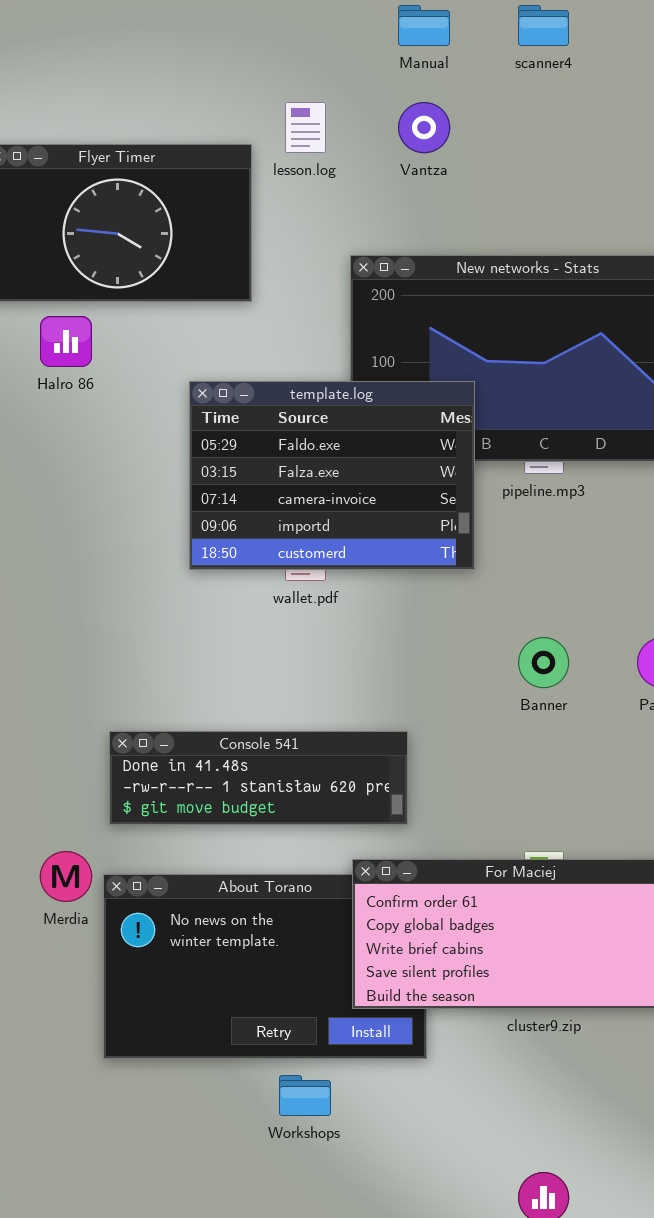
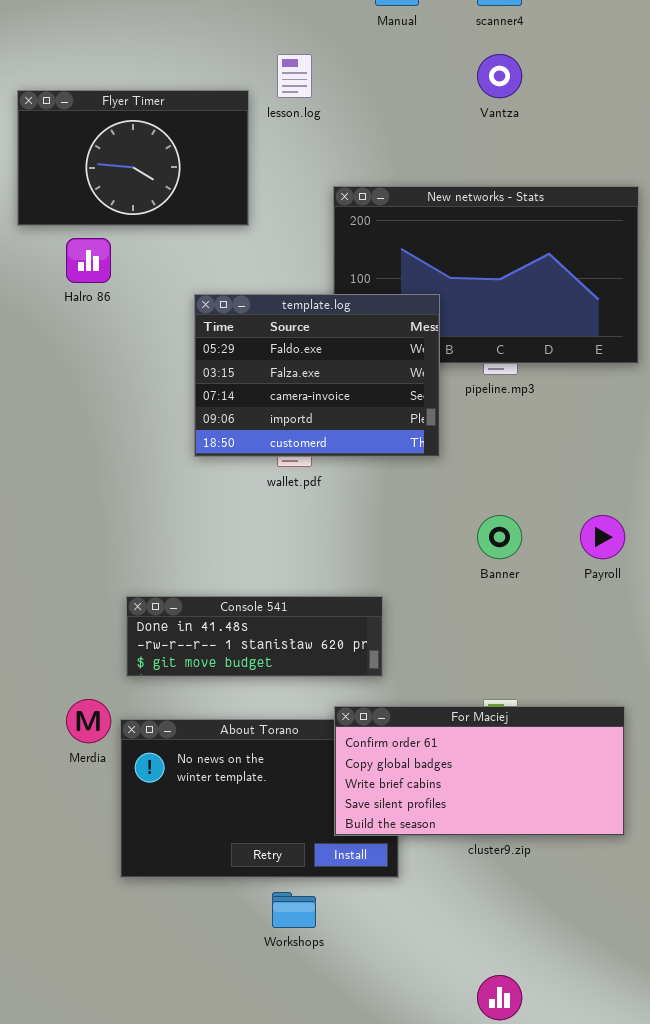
Vantza: [398,102,450,153] -> [477,54,522,98], moved

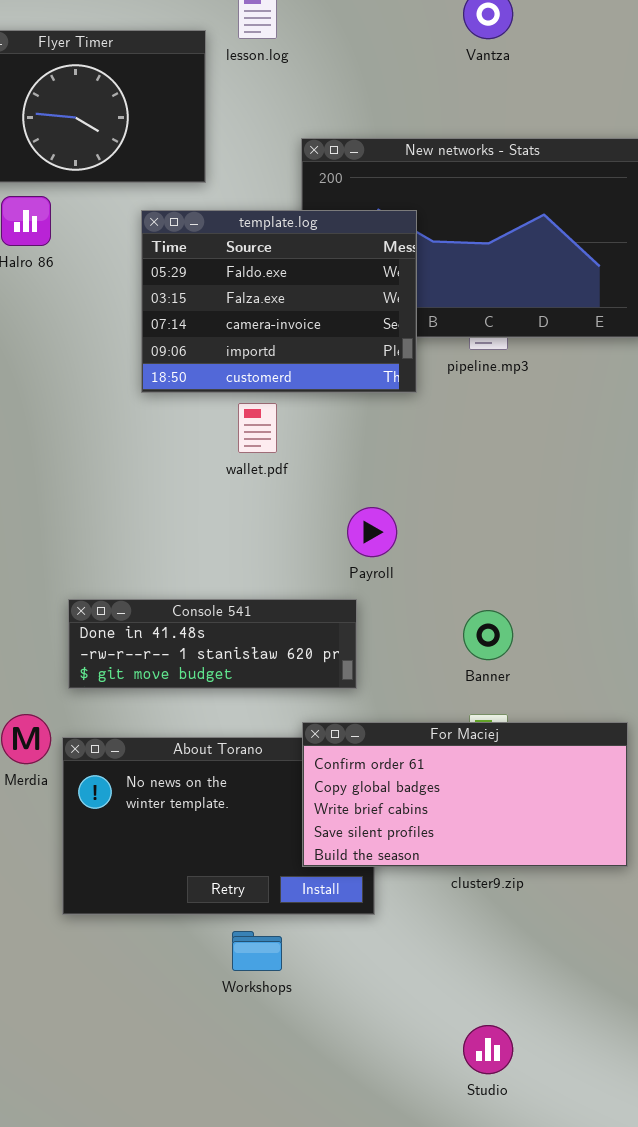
template.log: [194,294,440,457] -> [141,210,417,393], moved
Banner: [477,515,522,559] -> [463,610,513,660], moved
Payroll: [580,515,625,559] -> [347,507,397,557], moved

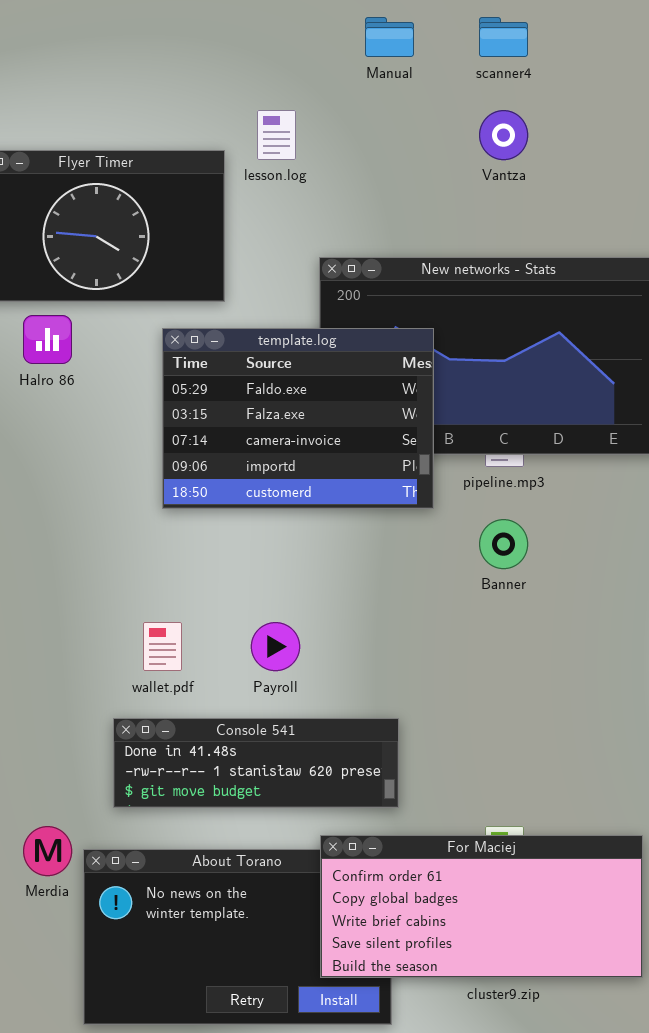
wallet.pdf: [238,403,277,453] -> [143,622,182,671], moved
Payroll: [347,507,397,557] -> [251,622,300,671], moved
Console 541: [68,599,357,689] -> [113,718,399,808], moved
Banner: [463,610,513,660] -> [479,519,528,569], moved

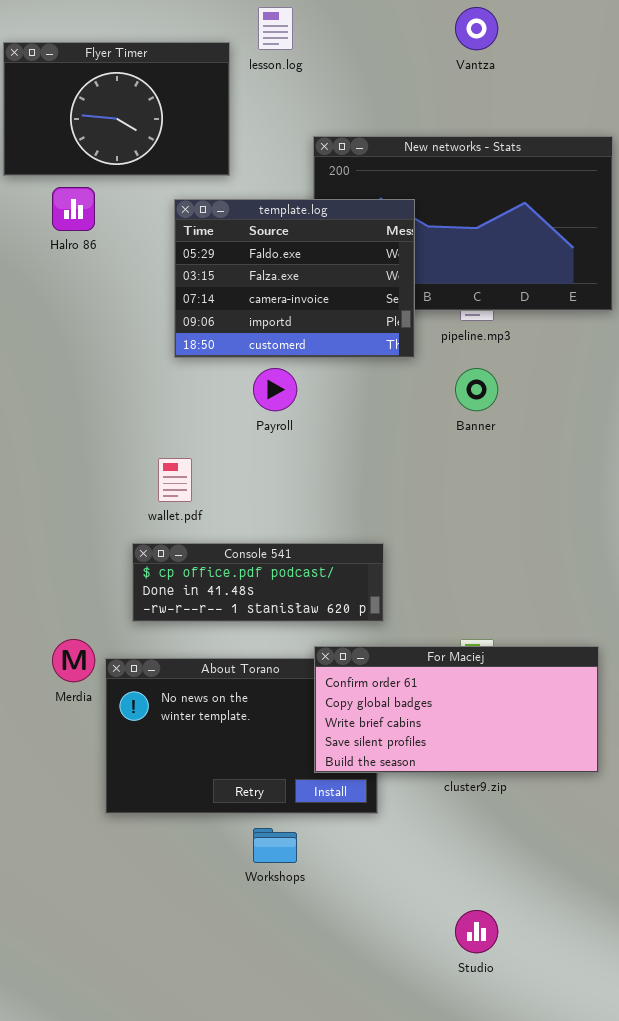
Payroll: [251,622,300,671] -> [253,368,297,411], moved
Console 541: [113,718,399,808] -> [132,543,384,622], scrolled up 1 row

